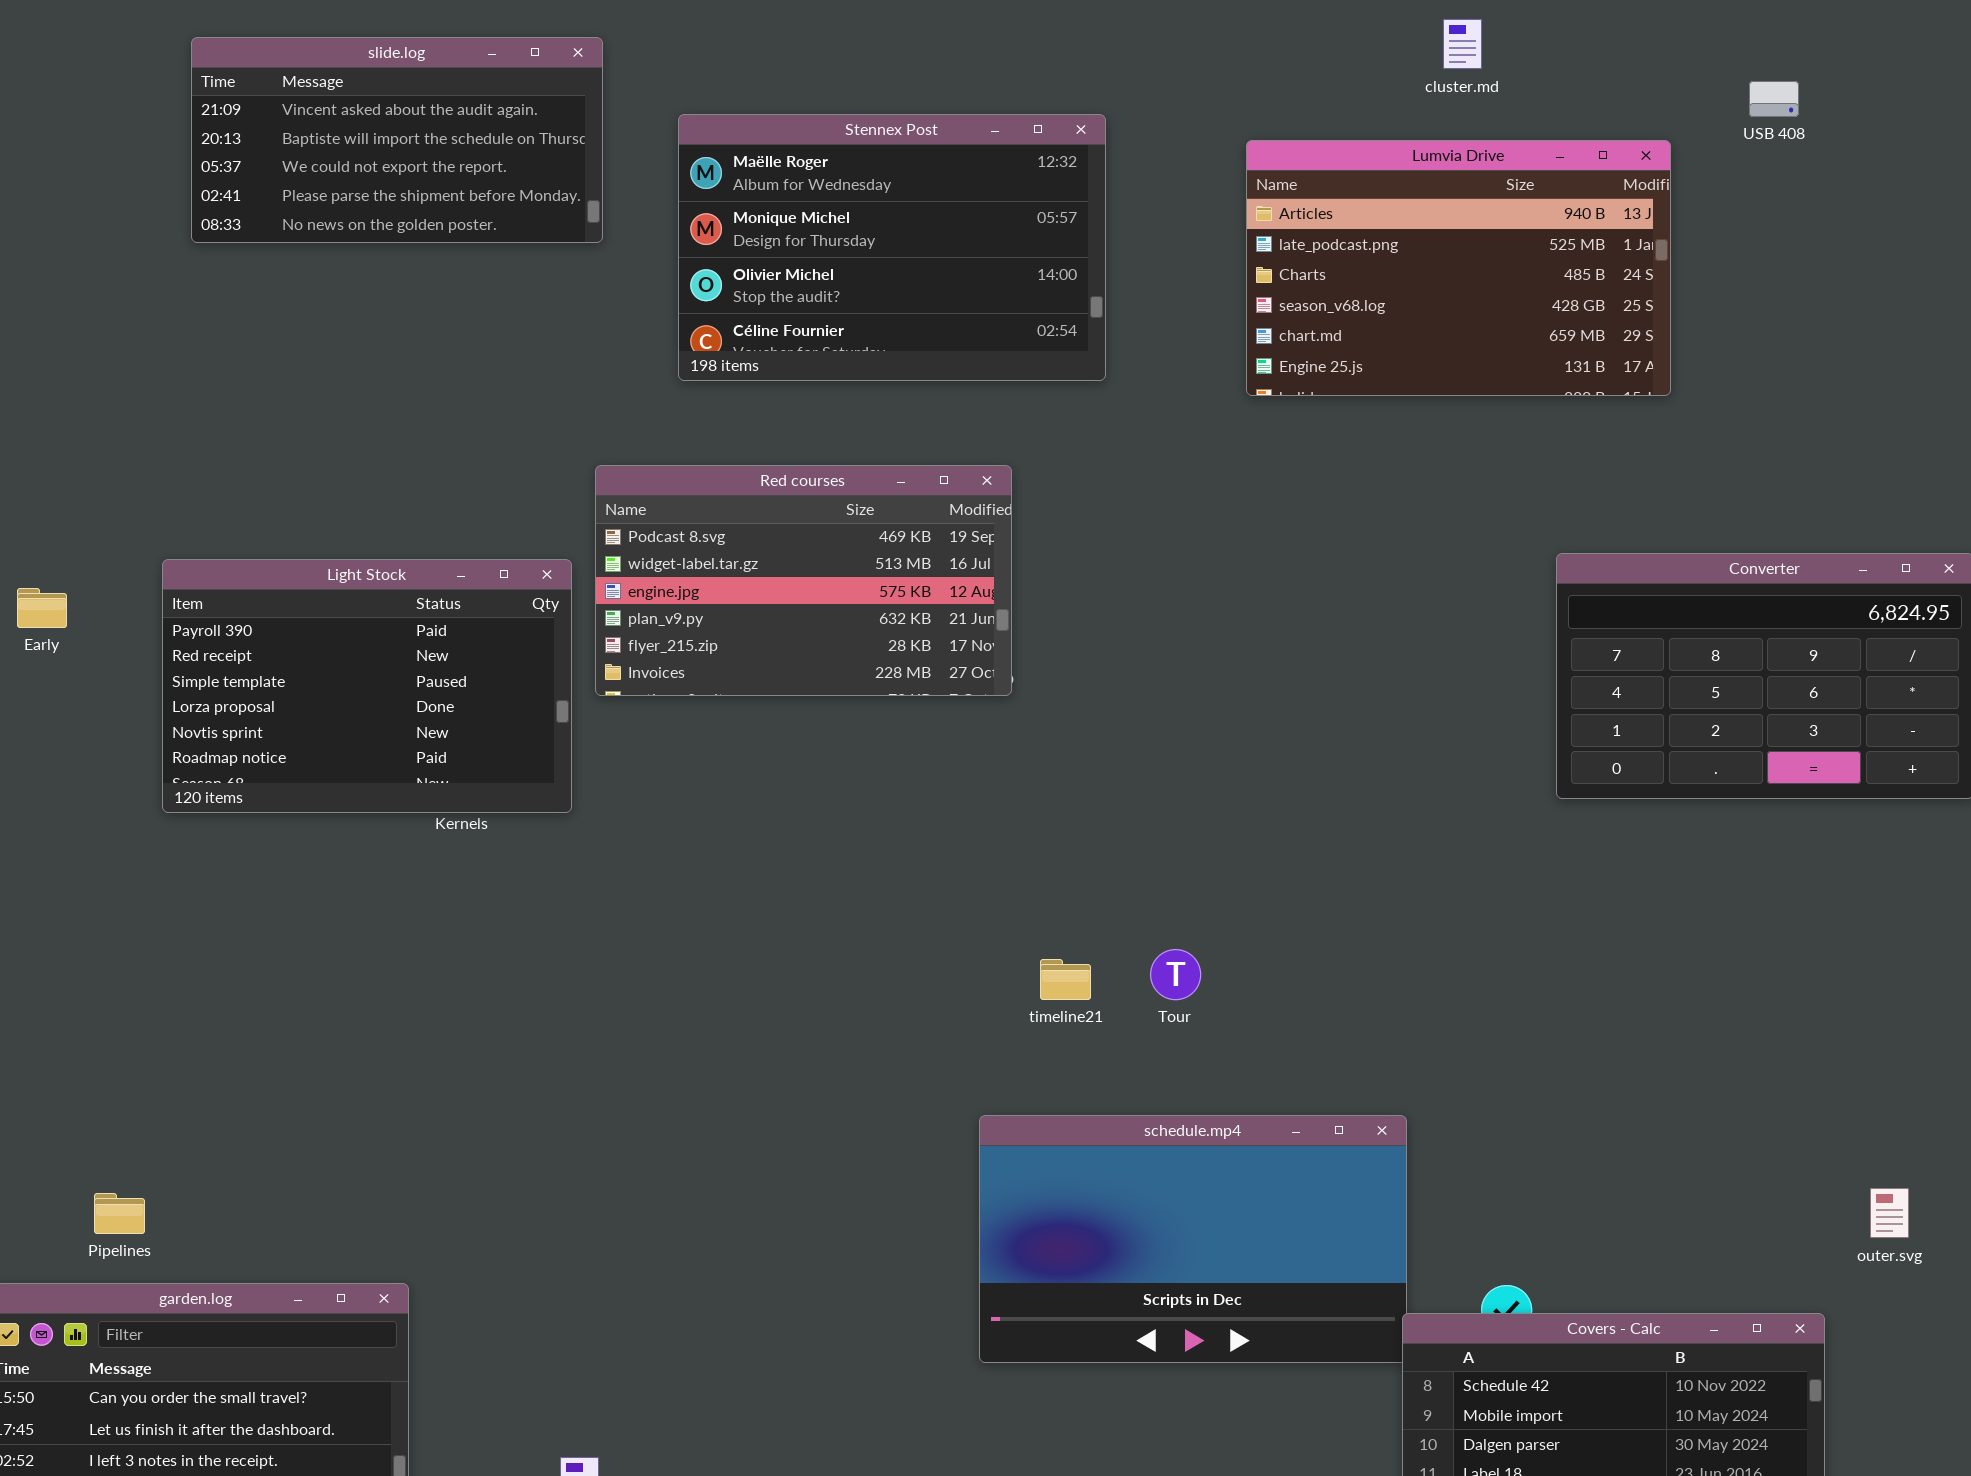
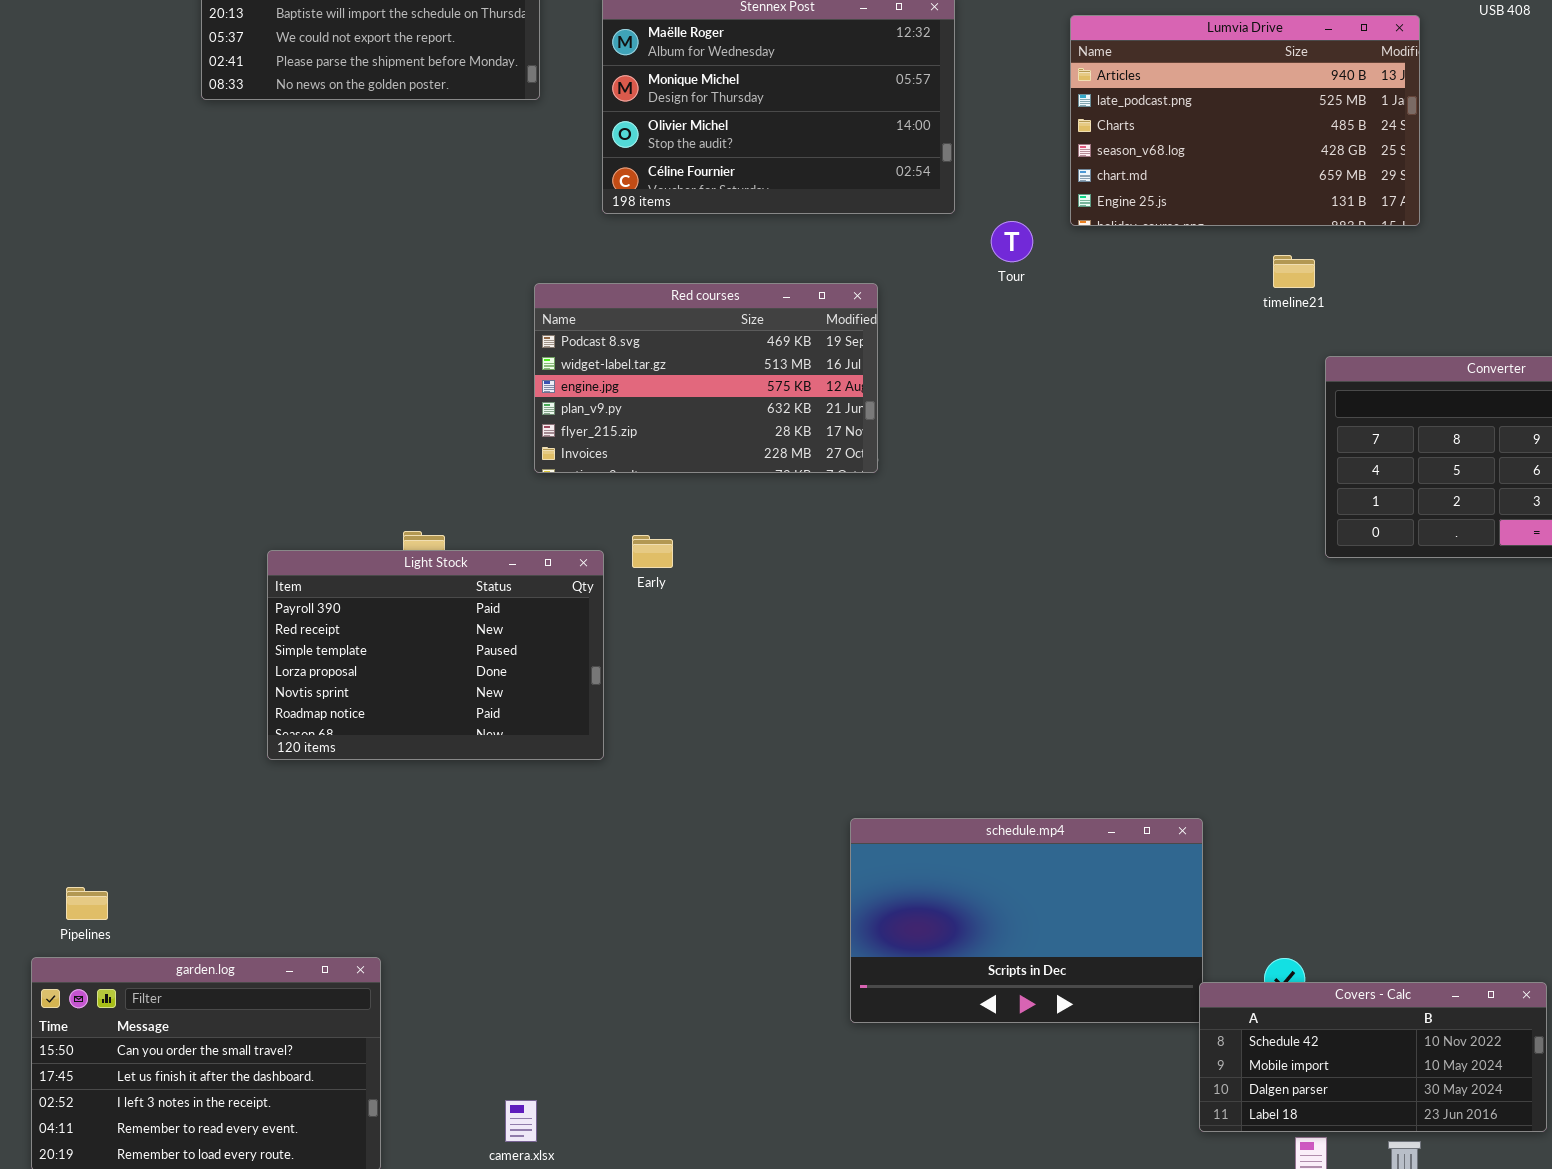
Light Stock: [162,559,572,813] -> [267,550,604,760], moved
Early: [17,588,67,628] -> [632,535,673,568], moved
Tour: [1150,949,1201,1000] -> [991,221,1033,262], moved
timeline21: [1040,959,1091,1000] -> [1273,255,1315,288], moved
Pipelines: [94,1193,145,1234] -> [66,887,108,920], moved

